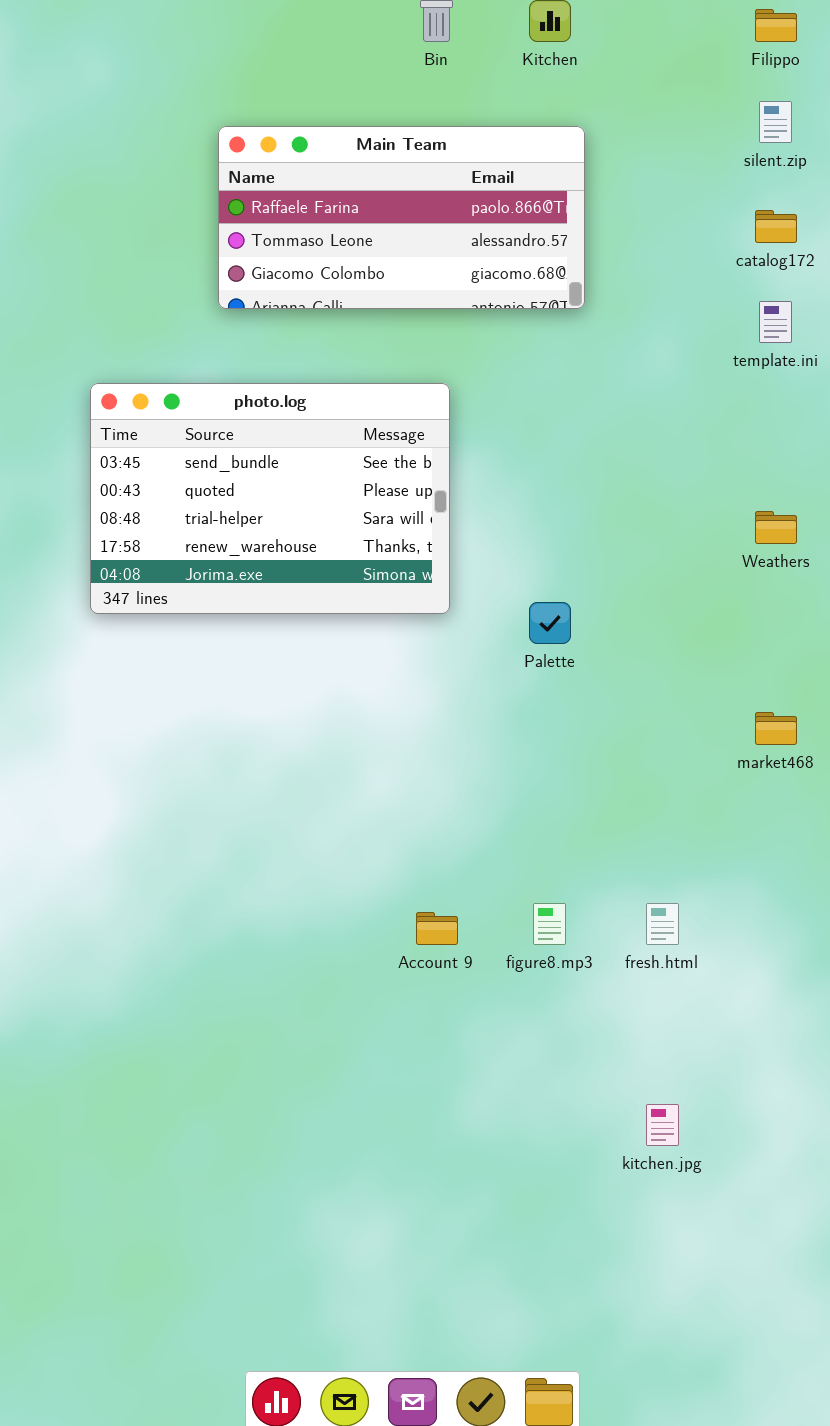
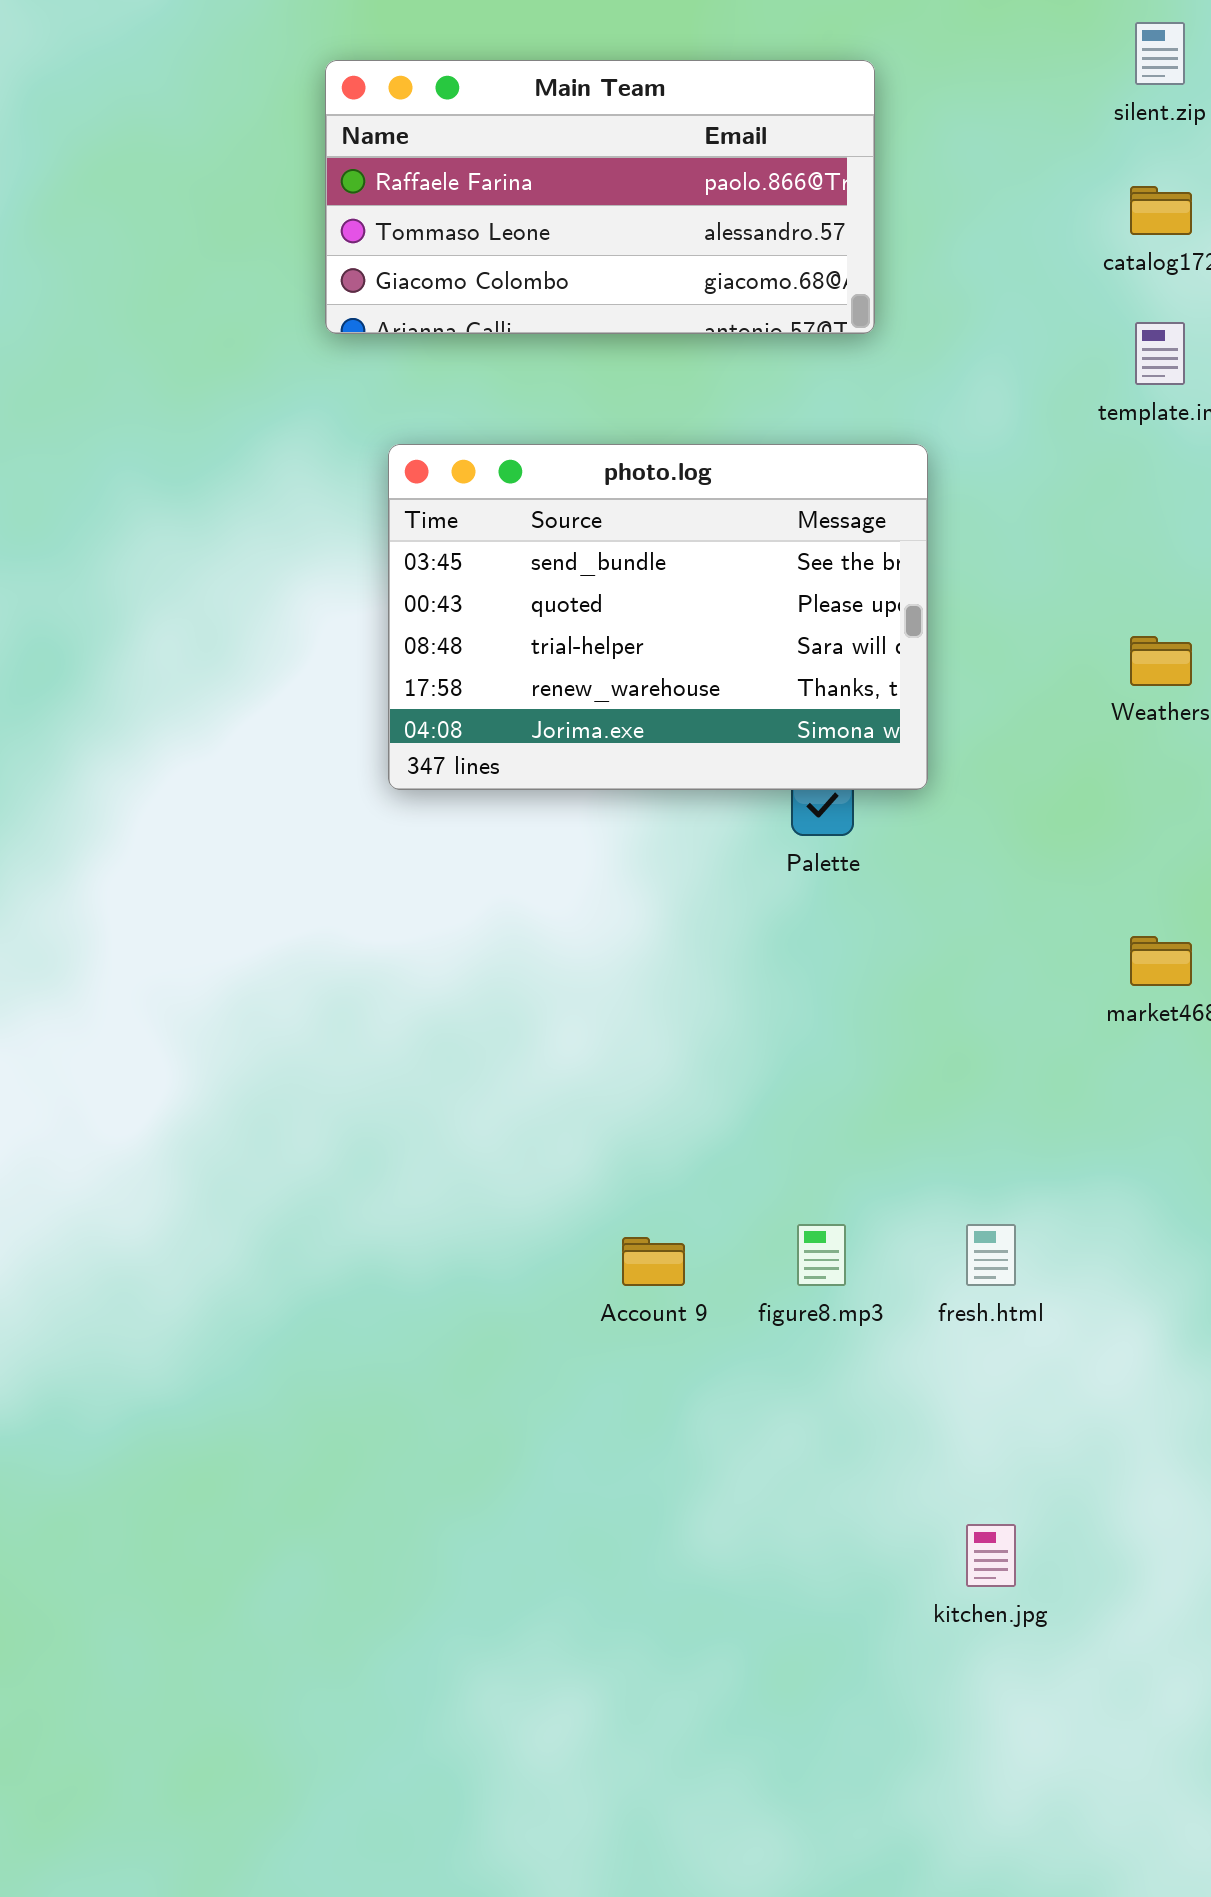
photo.log: [90,383,450,614] -> [388,444,928,790], moved

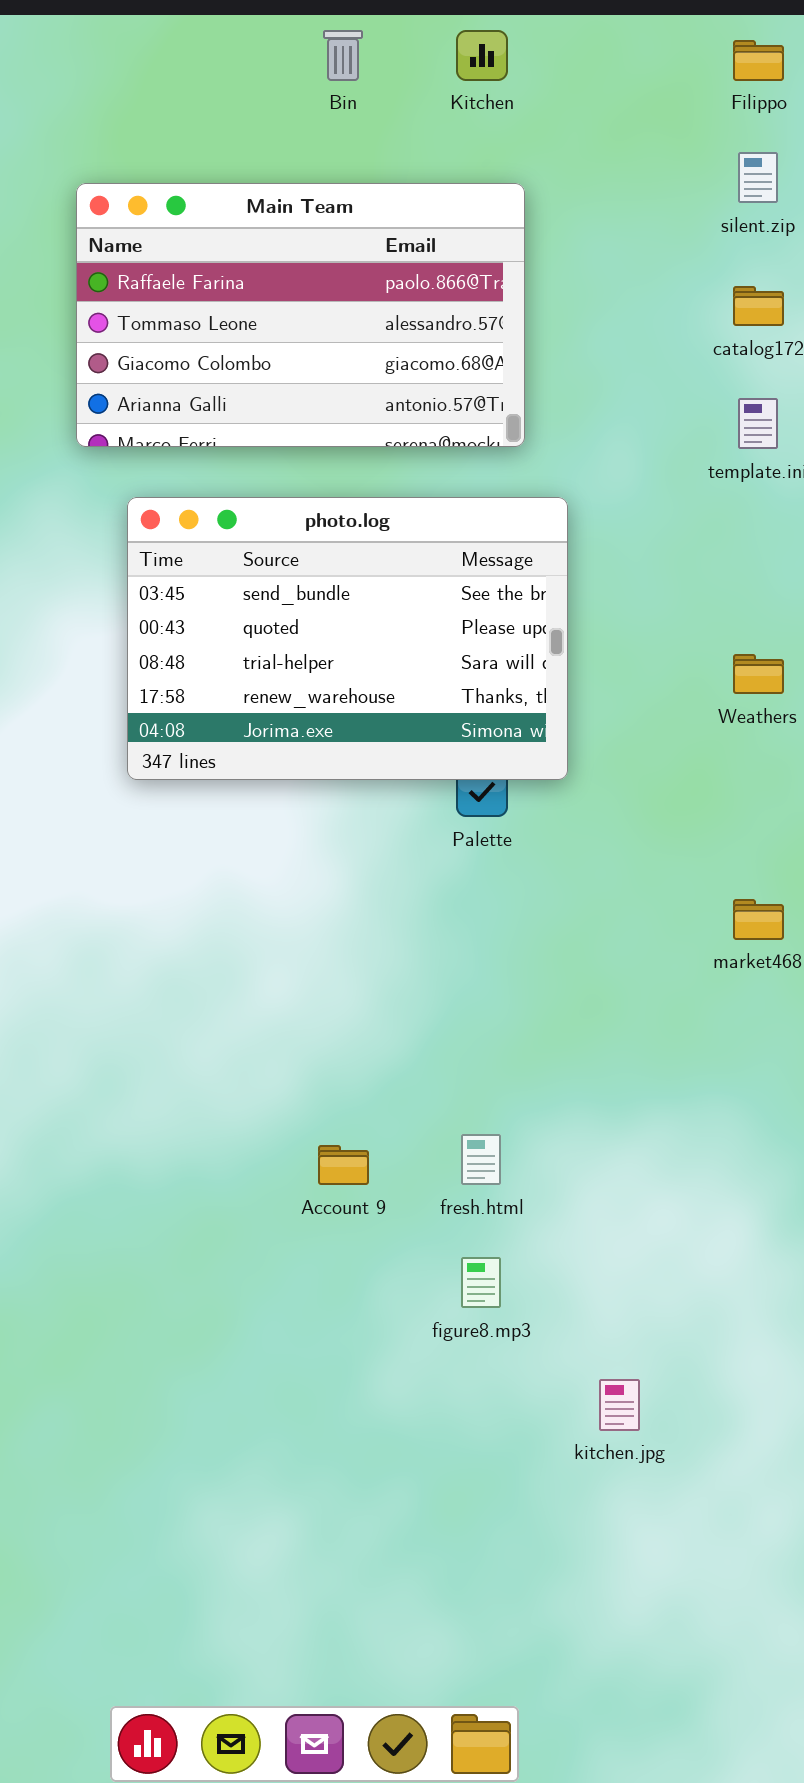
Main Team: [325,60,875,334] -> [76,183,525,447], resized
figure8.mp3: [797,1224,846,1286] -> [461,1257,501,1308], moved
fresh.html: [966,1224,1016,1286] -> [461,1134,501,1185], moved

